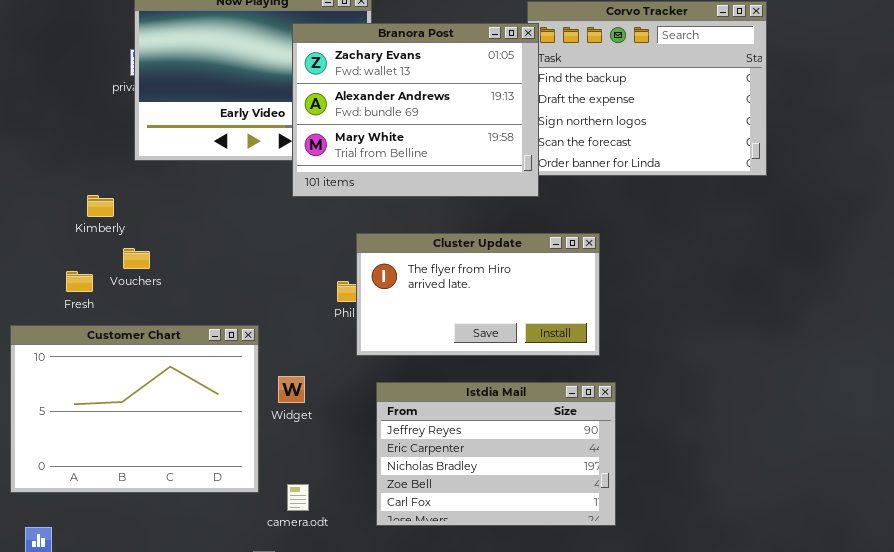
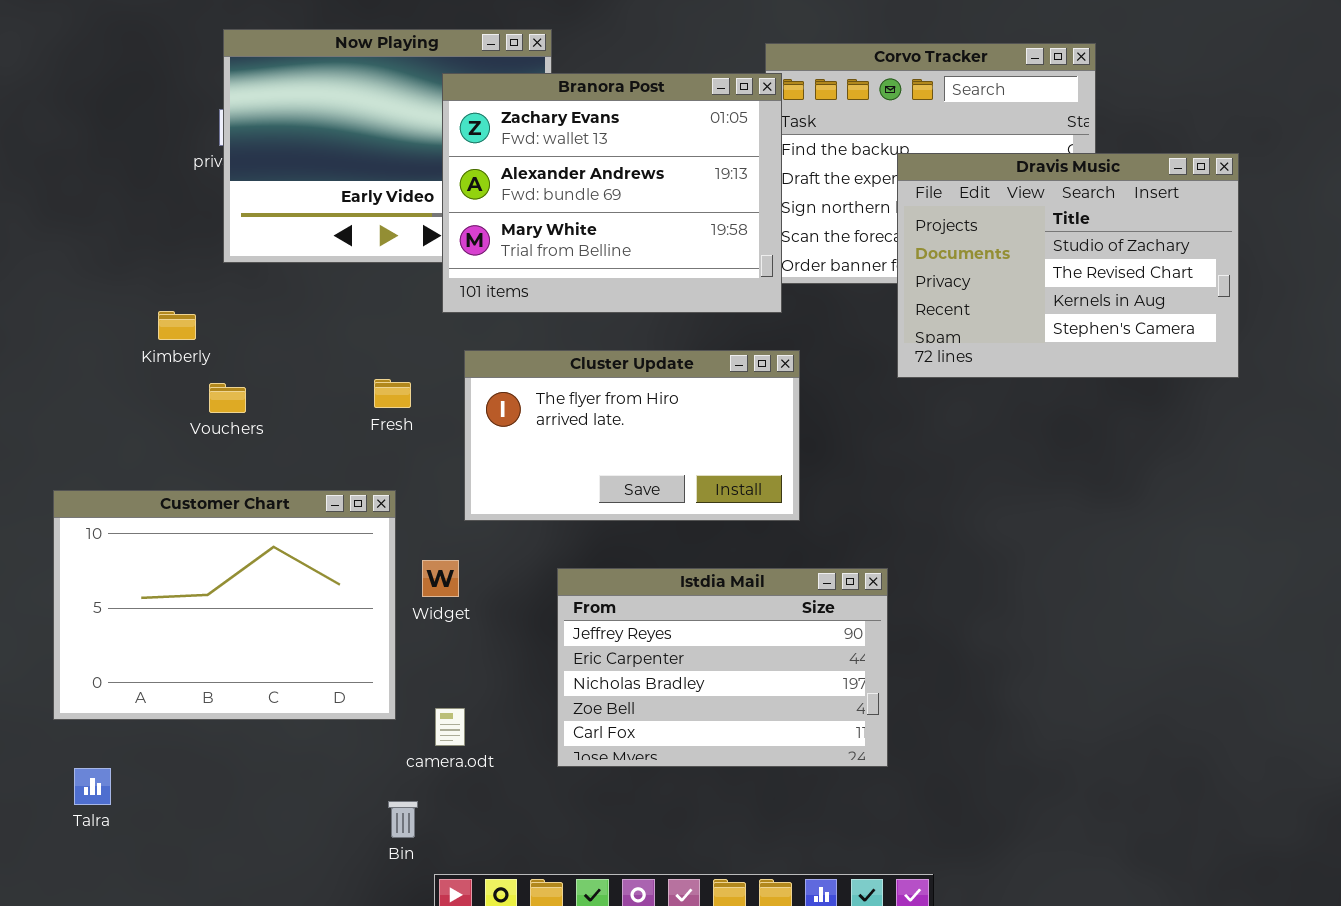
Dravis Music: none -> [897,153,1239,378], opened
Cluster Update: [356,233,600,356] -> [464,350,800,521], moved
Fresh: [66,271,93,292] -> [374,379,411,408], moved

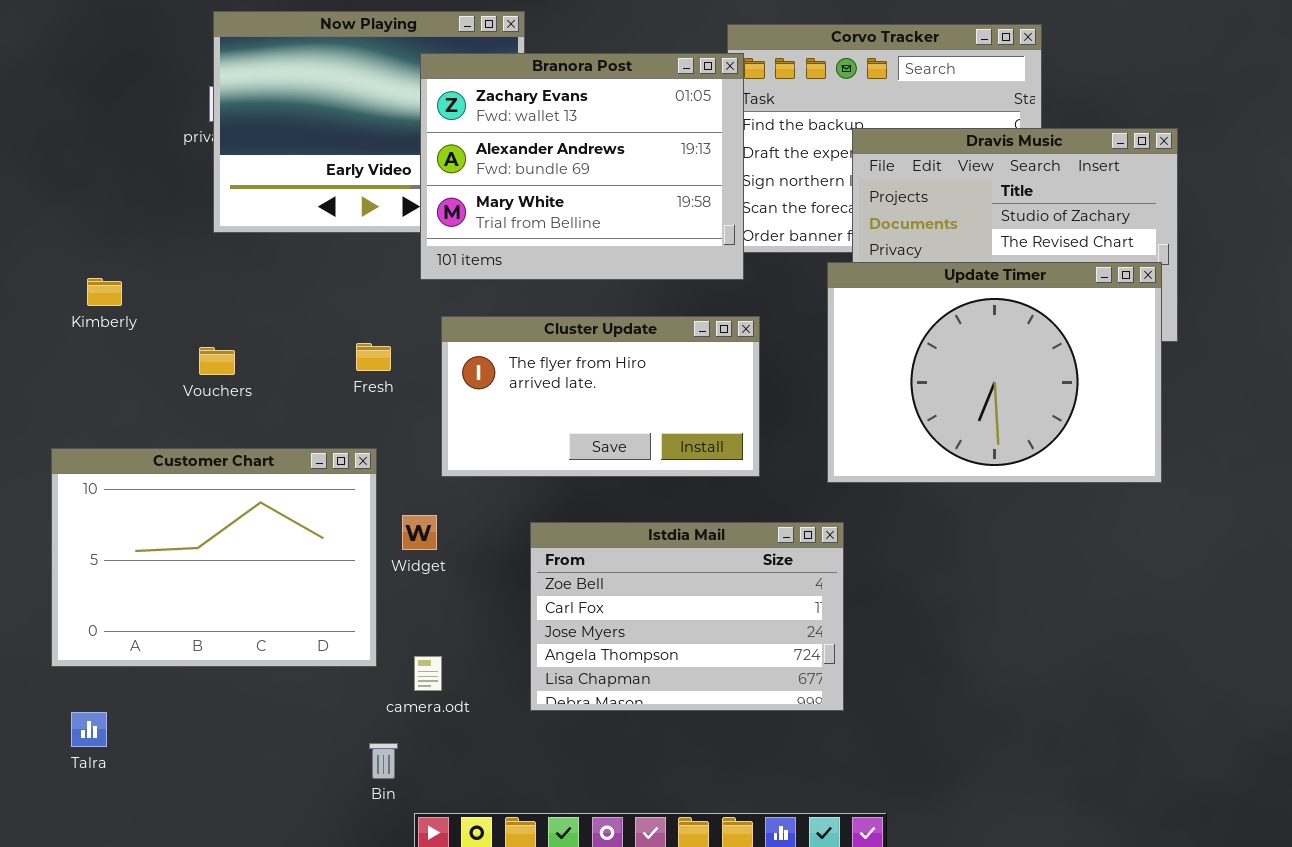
Update Timer: none -> [827,262,1162,483], opened
Kimberly: [158,311,196,340] -> [87,278,122,306], moved
Istdia Mail: [557,568,888,767] -> [530,522,844,711], scrolled down 3 rows

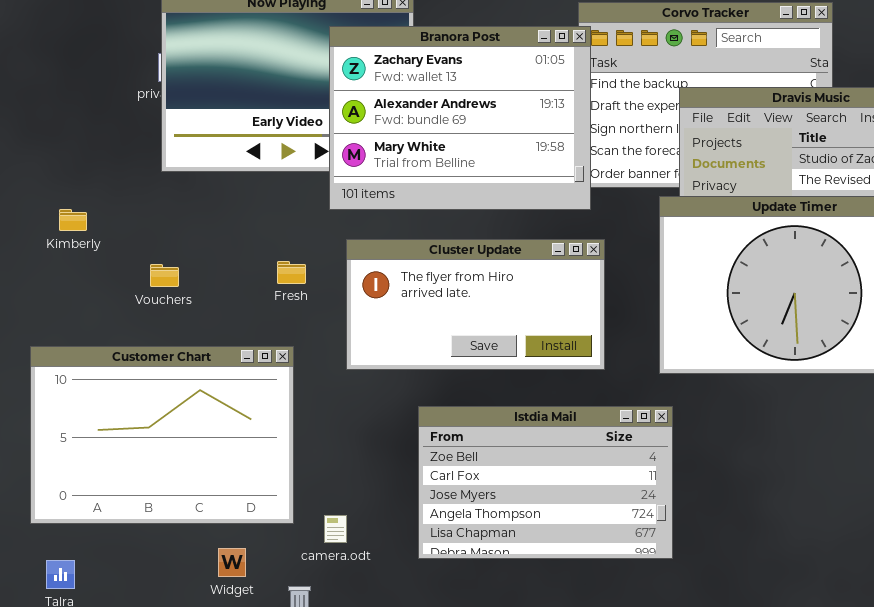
Widget: [402,515,437,550] -> [218,548,246,577], moved

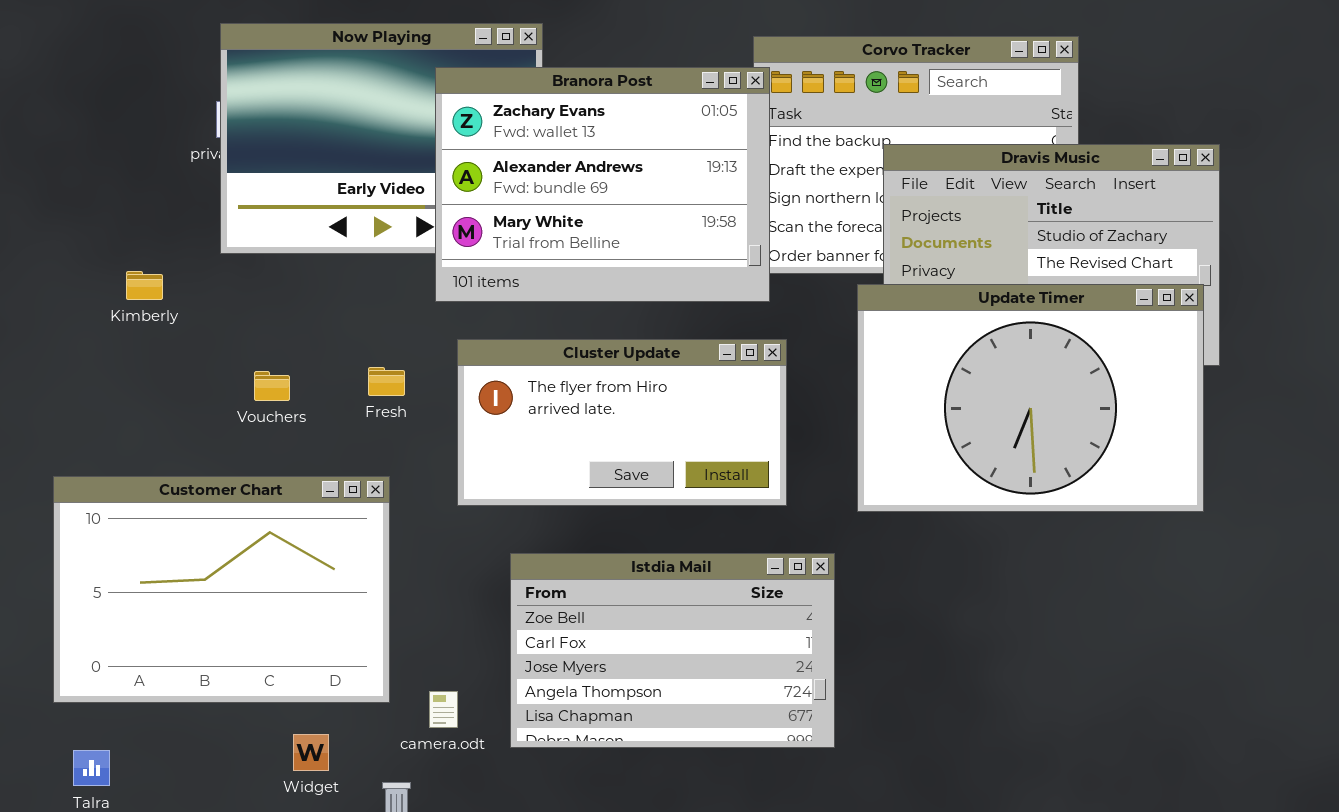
Kimberly: [59,209,87,231] -> [126,271,163,300], moved
Vouchers: [150,264,179,287] -> [254,371,290,401], moved
Istdia Mail: [418,406,673,559] -> [510,553,835,748], moved

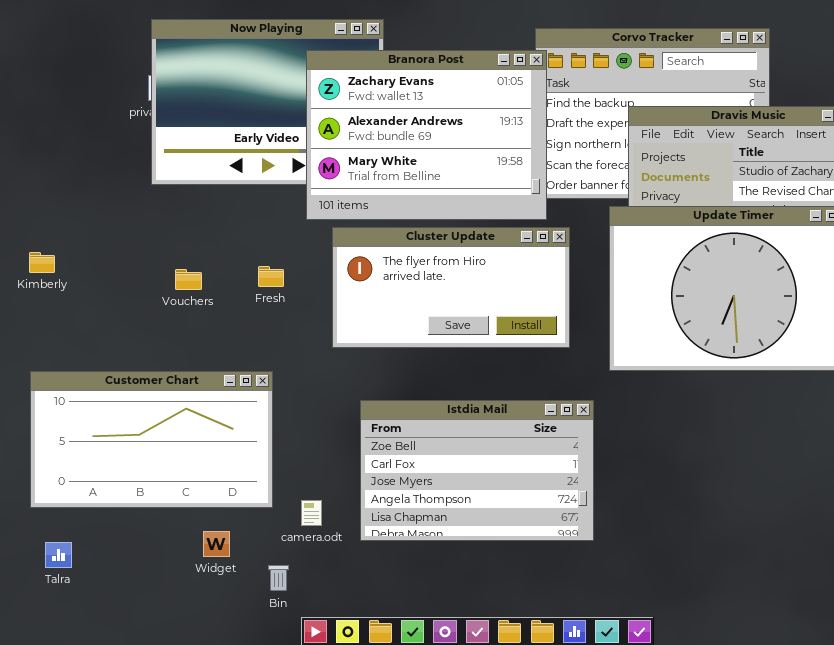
Kimberly: [126,271,163,300] -> [29,252,55,273], moved
Cluster Update: [457,339,787,506] -> [332,227,570,348], moved
Customer Chart: [53,476,390,703] -> [30,371,273,508], resized

